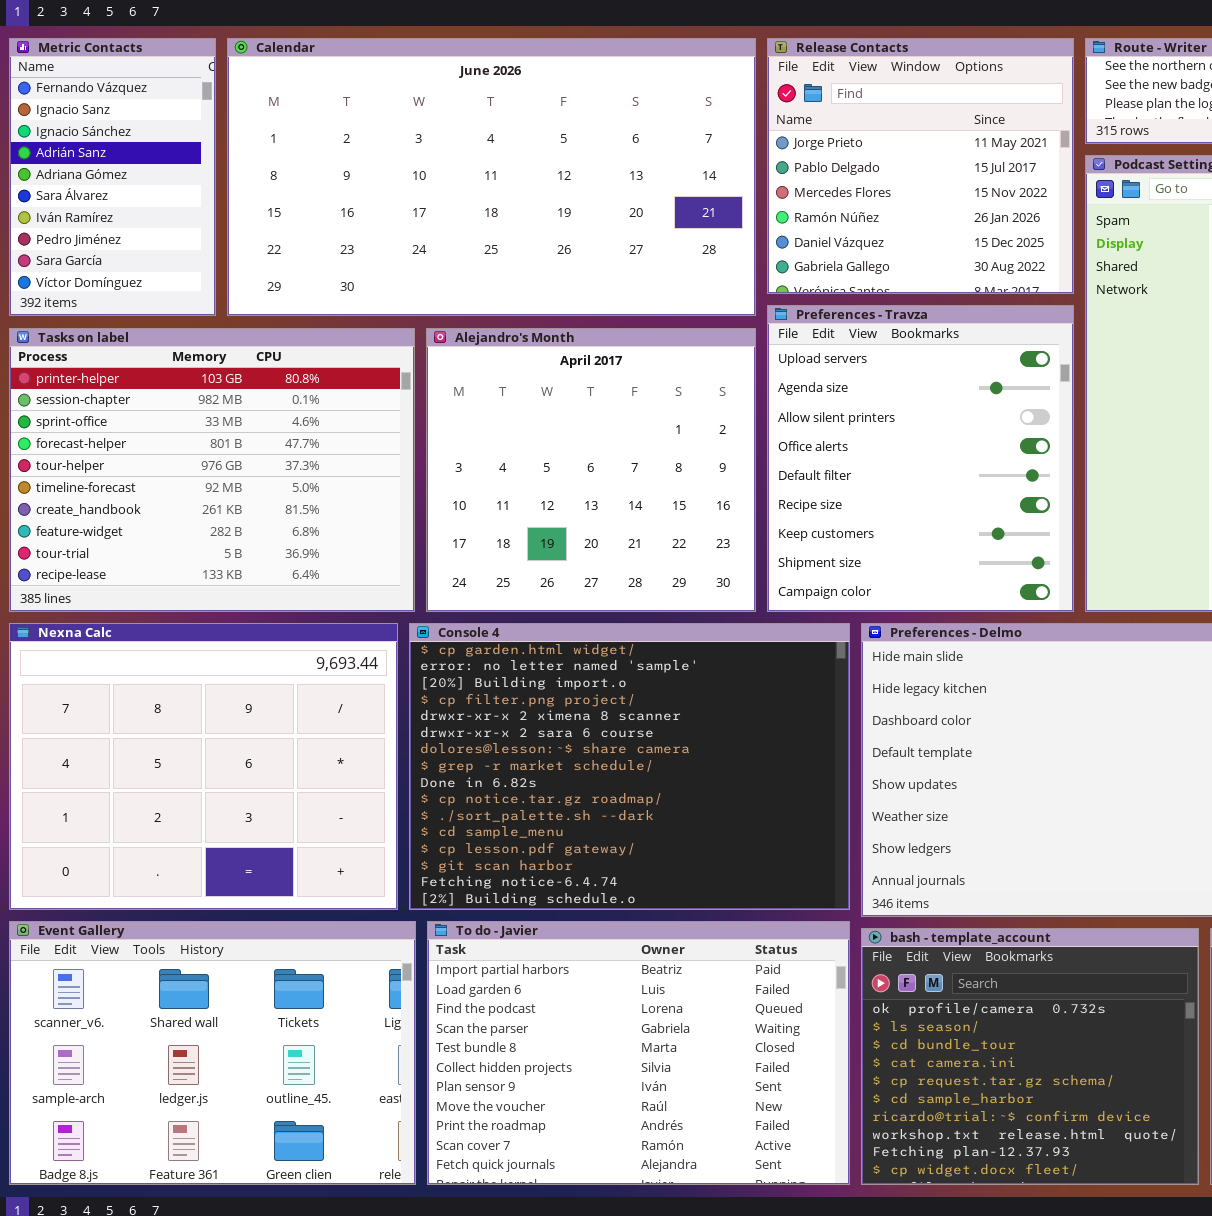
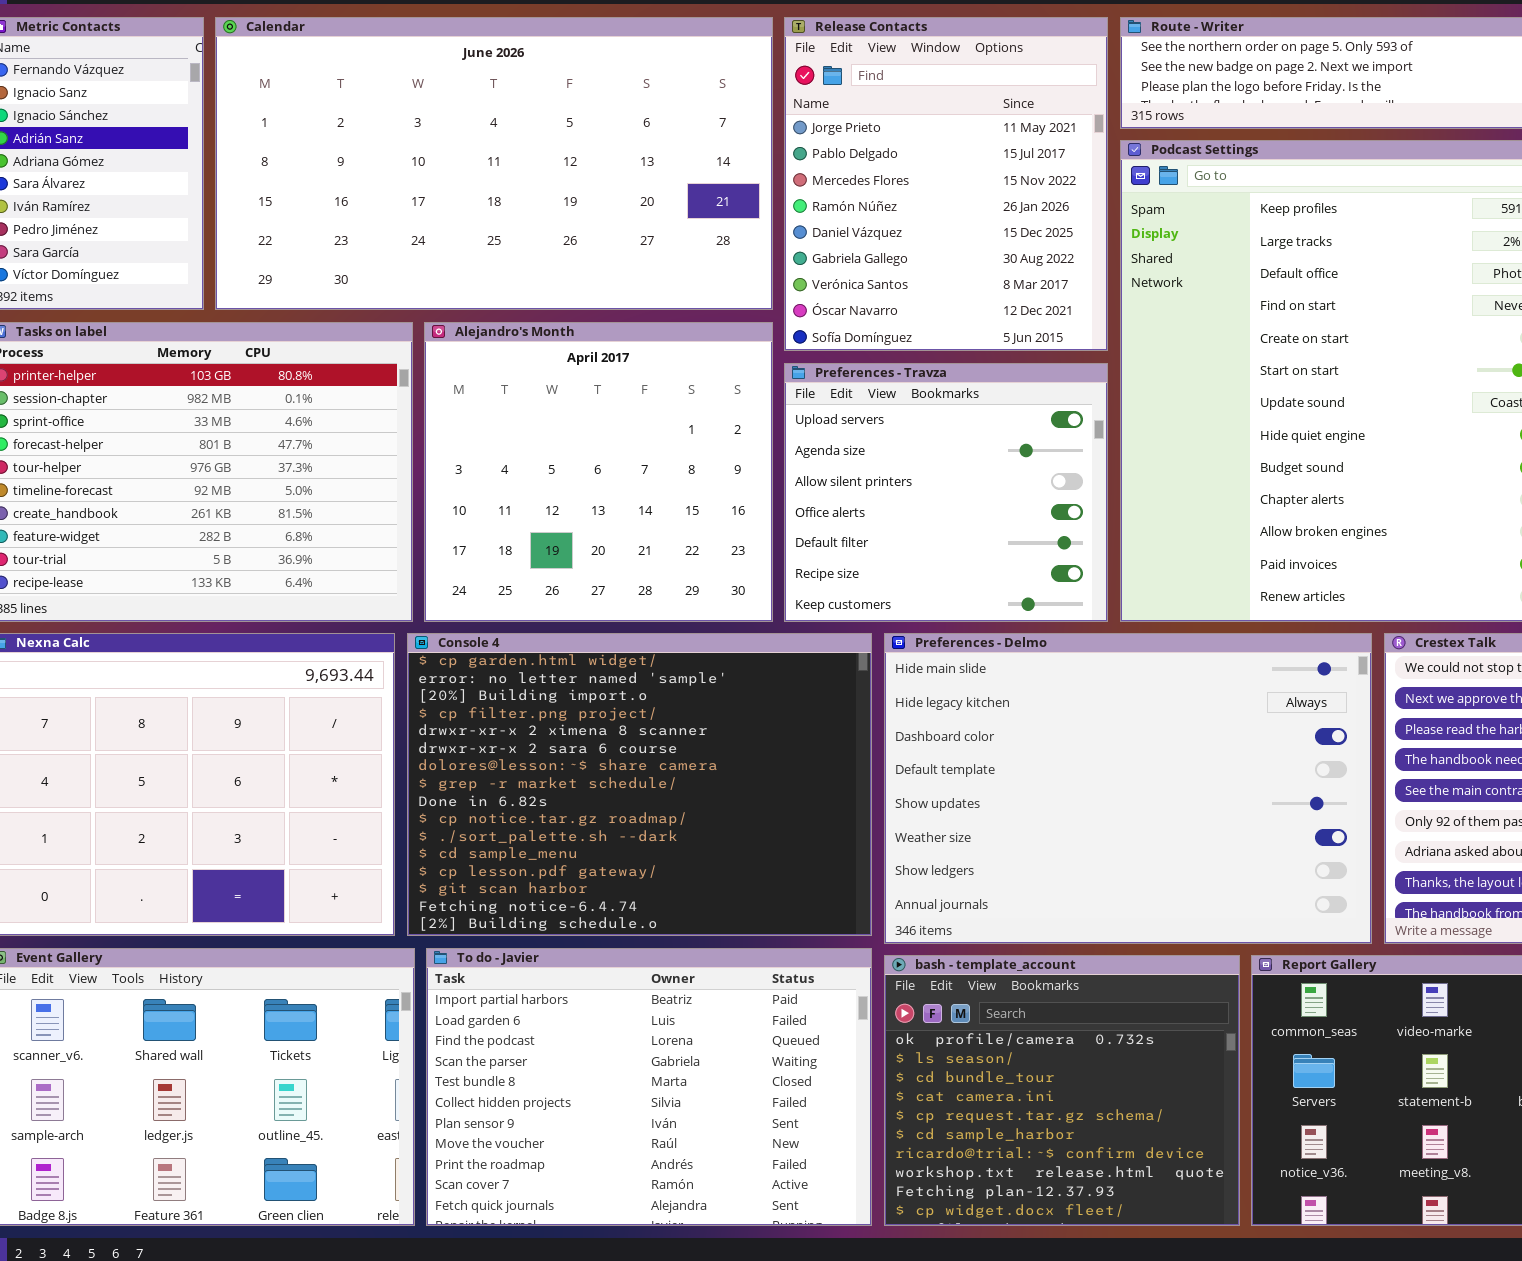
Release Contacts: [767,38,1074,294] -> [784,17,1108,351], resized
Preferences - Travza: [767,305,1074,612] -> [784,363,1108,622], resized

